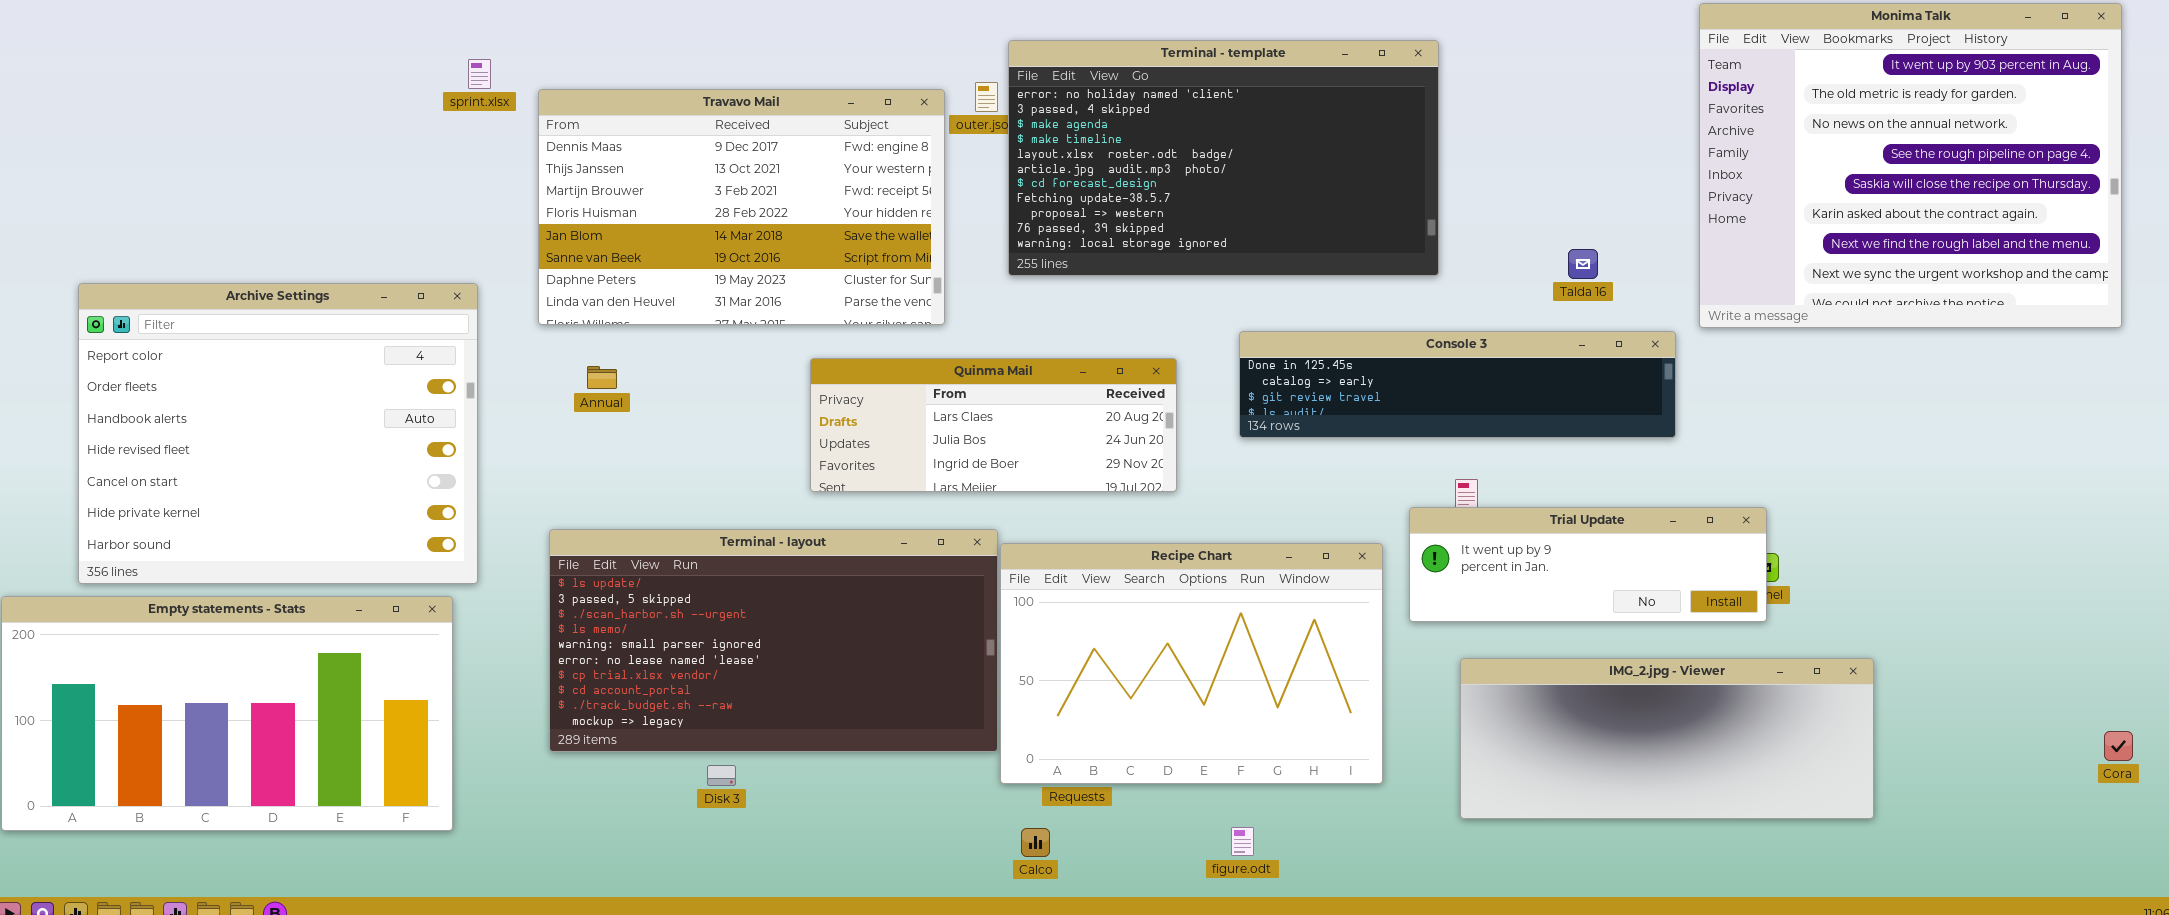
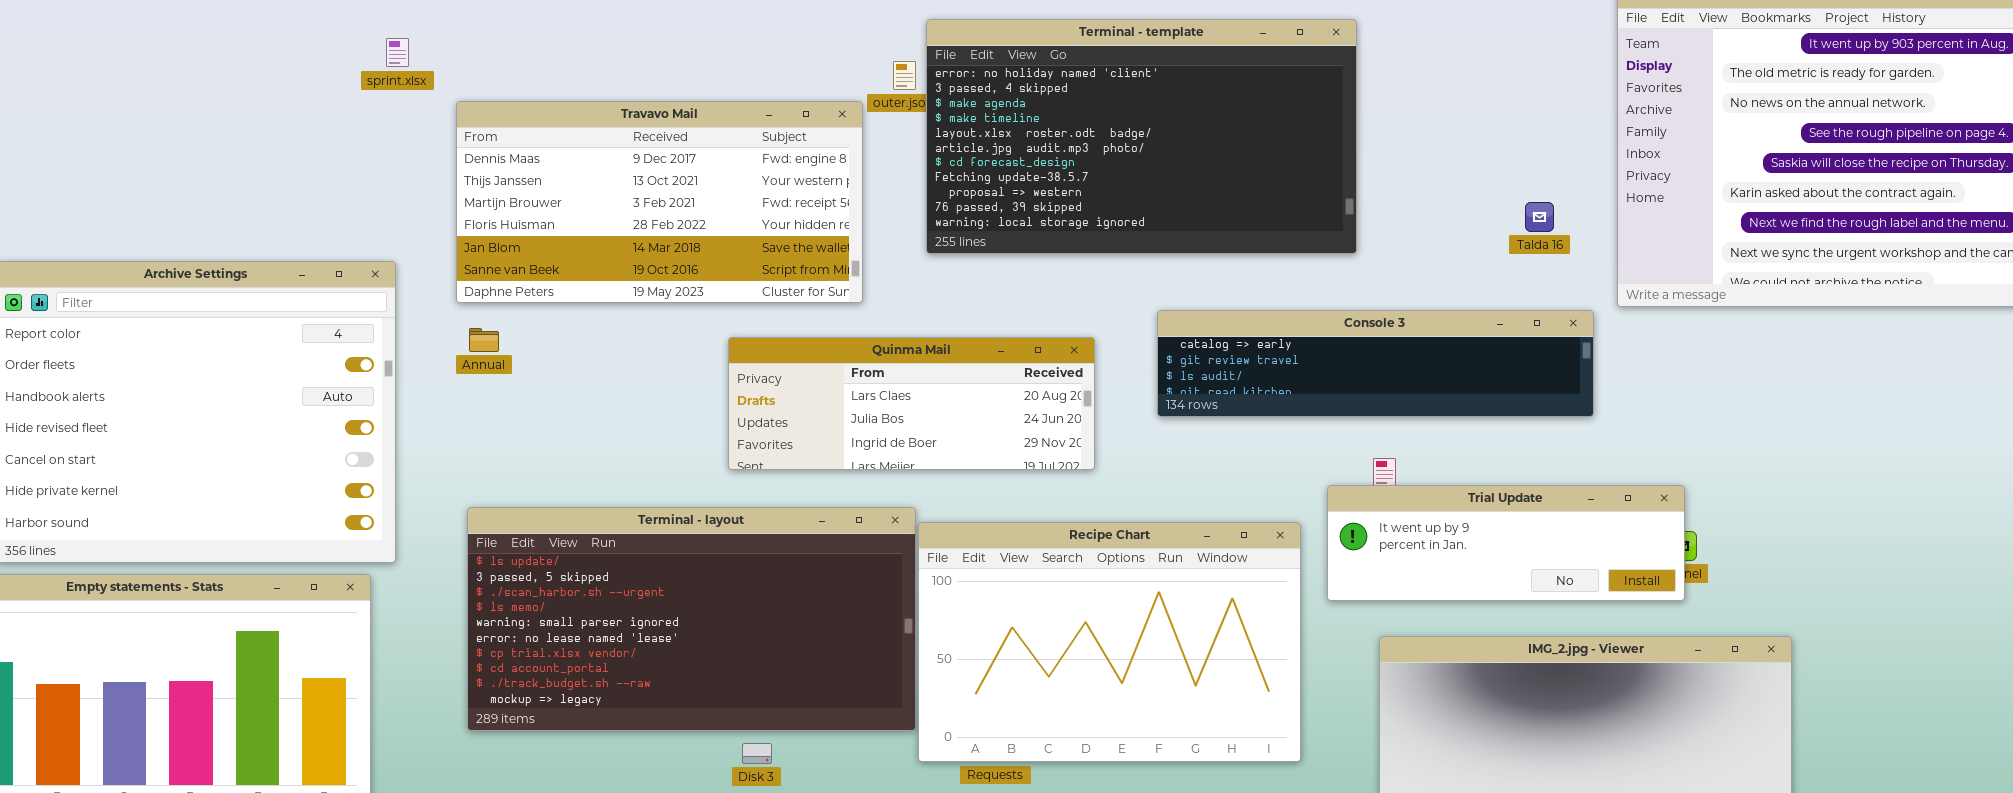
Travavo Mail: [538,89,945,325] -> [456,101,863,303], resized
Talda 16: [1568,249,1598,279] -> [1525,202,1554,232], moved
Console 3: [1239,331,1676,438] -> [1157,310,1594,417], scrolled down 1 row
Annual: [587,366,617,389] -> [469,328,499,352], moved
Disk 3: [707,765,736,786] -> [742,743,772,764], moved

